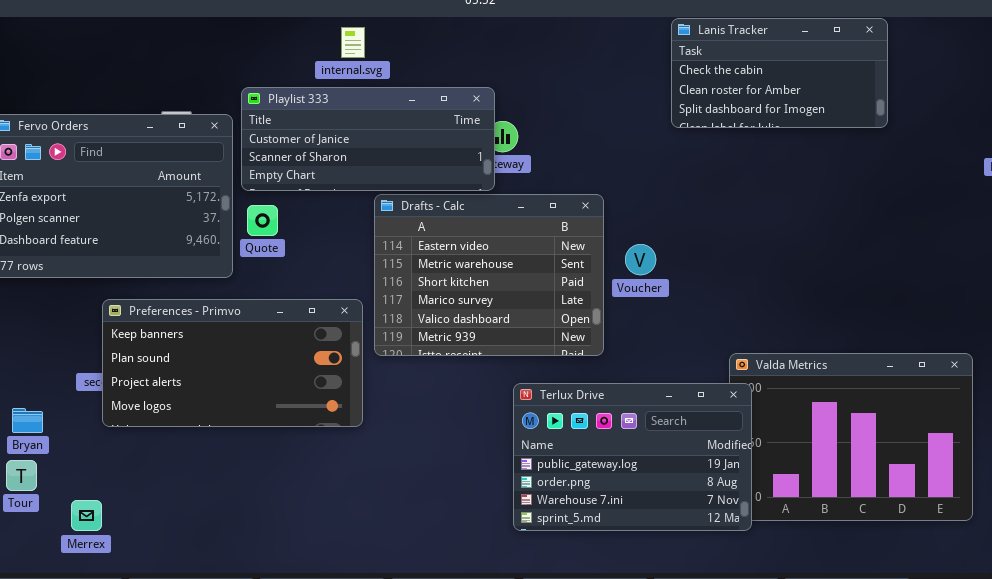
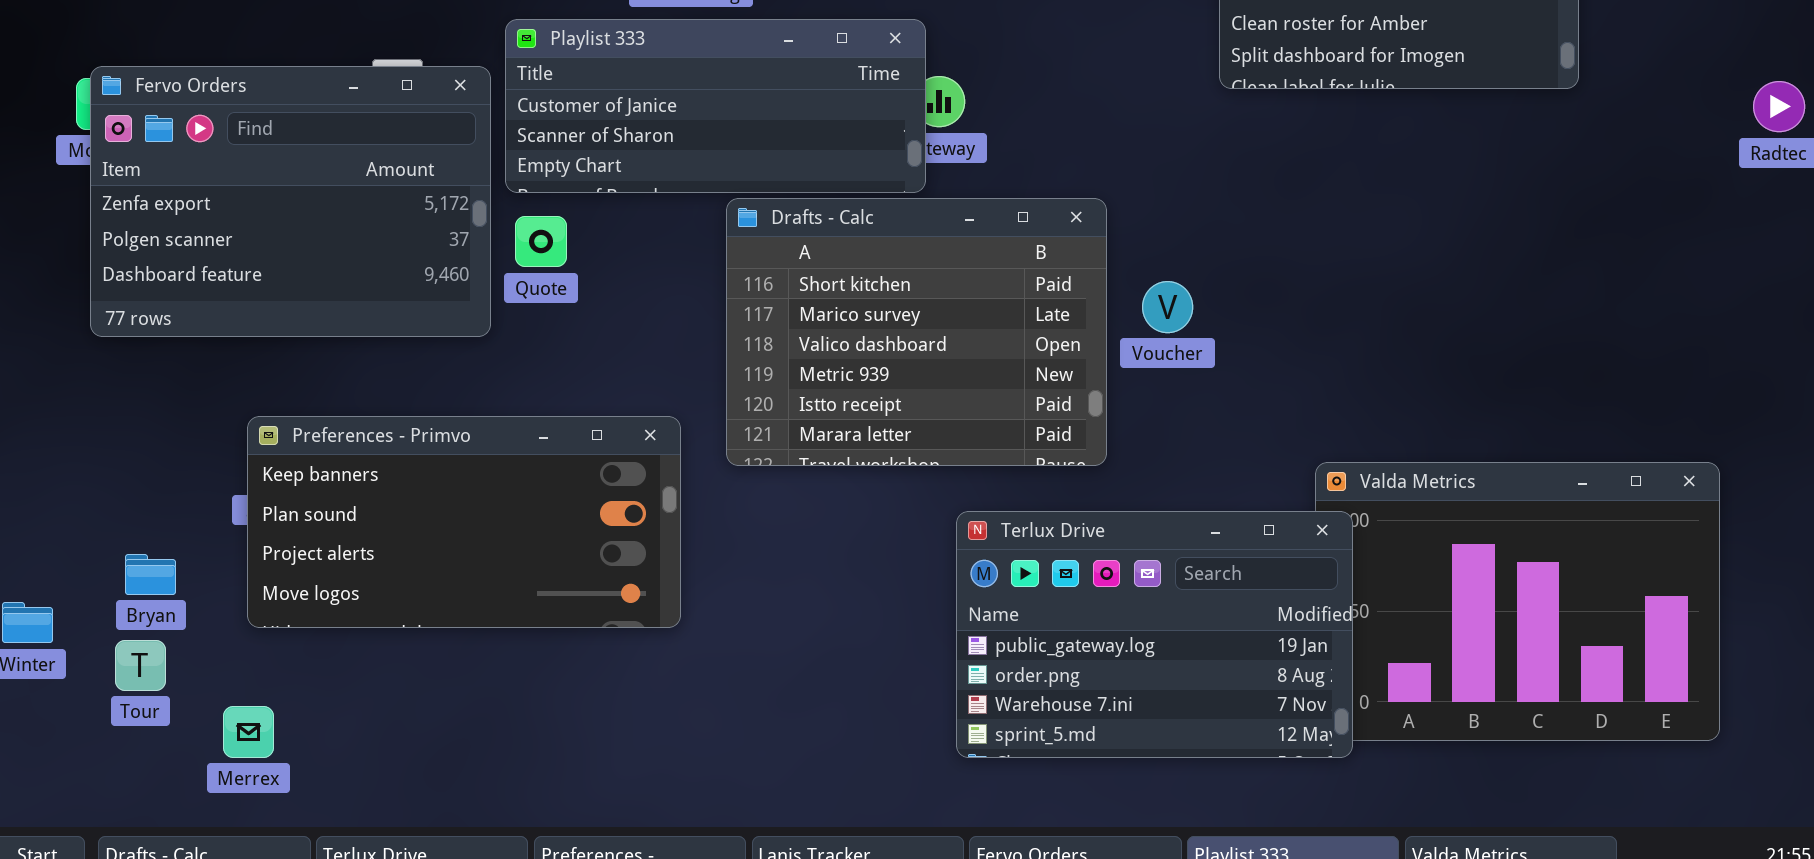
Drafts - Calc: [374,194,604,356] -> [726,198,1107,466], scrolled down 2 rows
Preferences - Primvo: [102,299,363,427] -> [247,416,681,628], moved

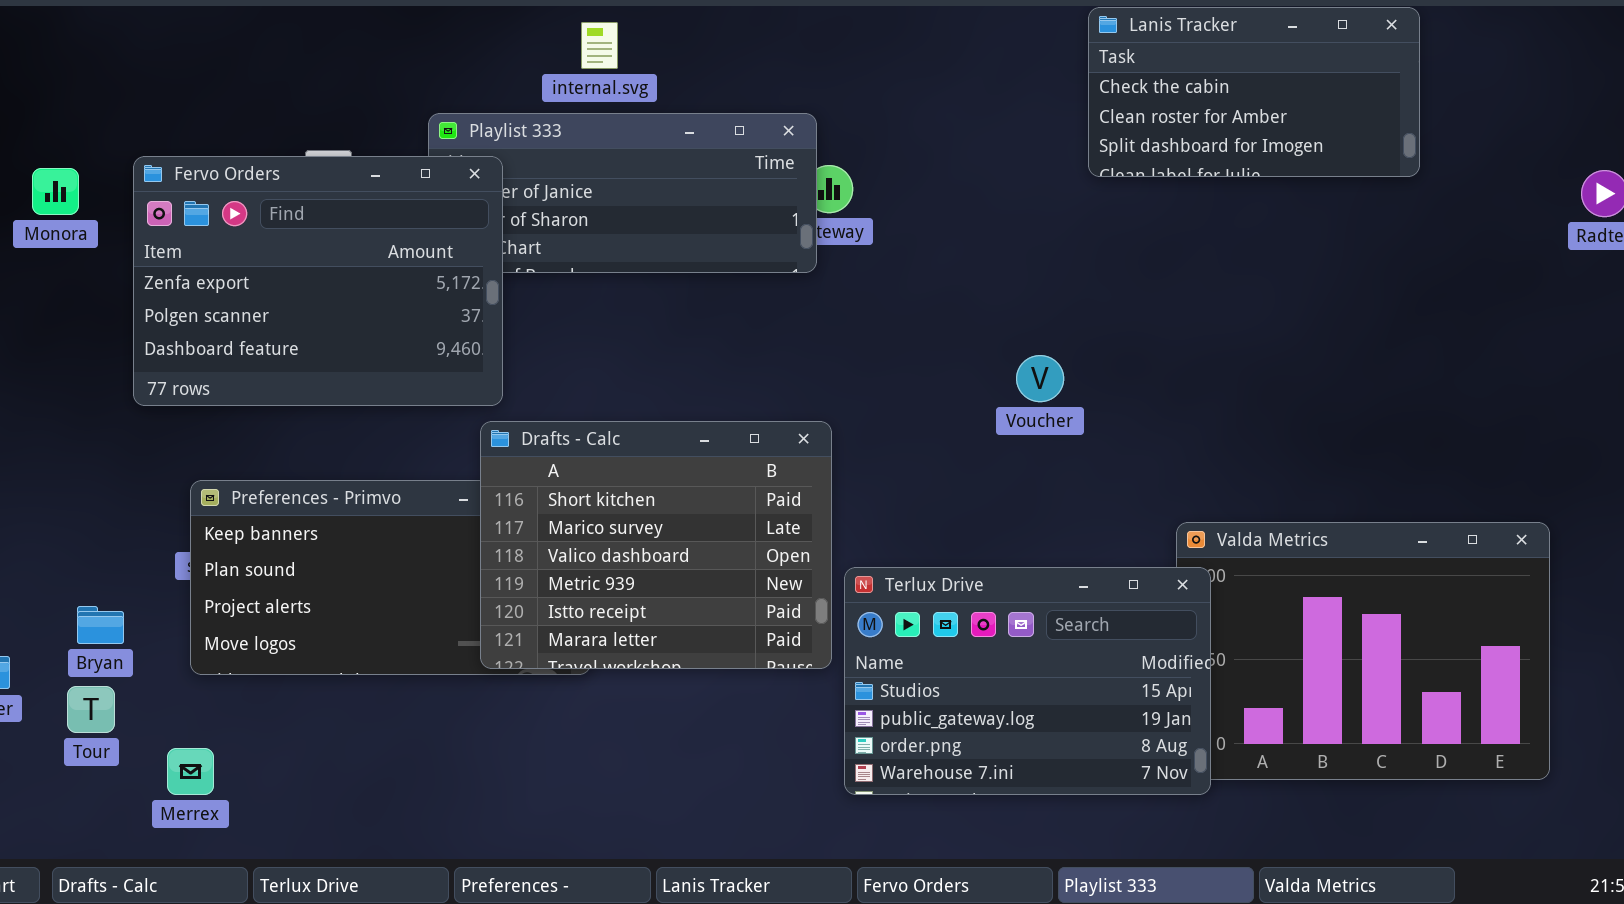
Fervo Orders: [90,66,491,337] -> [133,156,503,406], moved
Drafts - Calc: [726,198,1107,466] -> [480,421,832,669], moved
Terlux Drive: [956,511,1353,758] -> [844,567,1211,795], scrolled up 1 row

